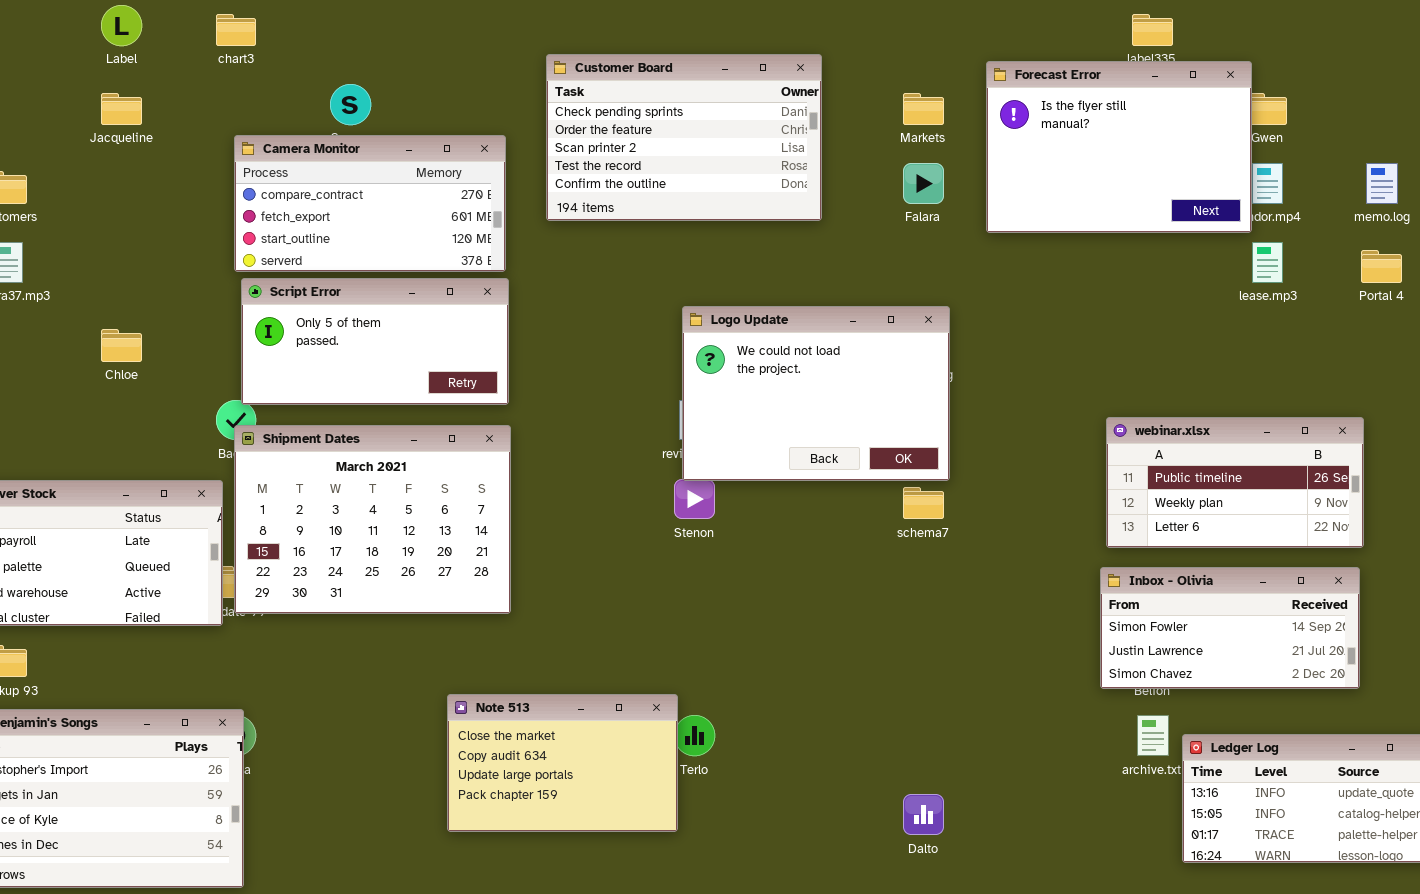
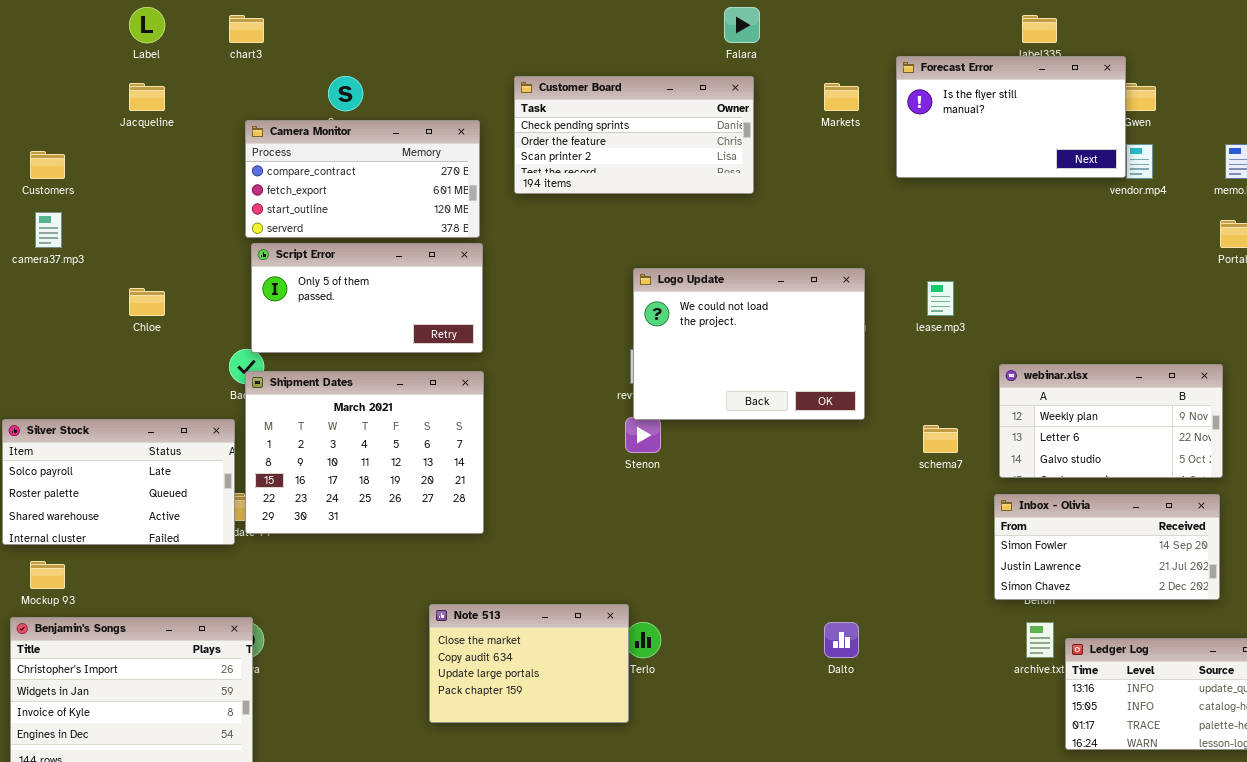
Customer Board: [546,54,822,221] -> [514,76,754,194], resized
Forecast Error: [986,61,1252,233] -> [896,56,1126,178], resized
Falara: [903,163,944,204] -> [724,7,760,43], moved
lease.mp3: [1252,242,1283,283] -> [927,281,954,316], moved
webinar.xlsx: [1106,417,1364,548] -> [999,364,1223,478], scrolled down 1 row
schema7: [903,487,944,519] -> [923,425,958,453], moved
Dalto: [903,794,944,835] -> [824,622,859,658], moved

